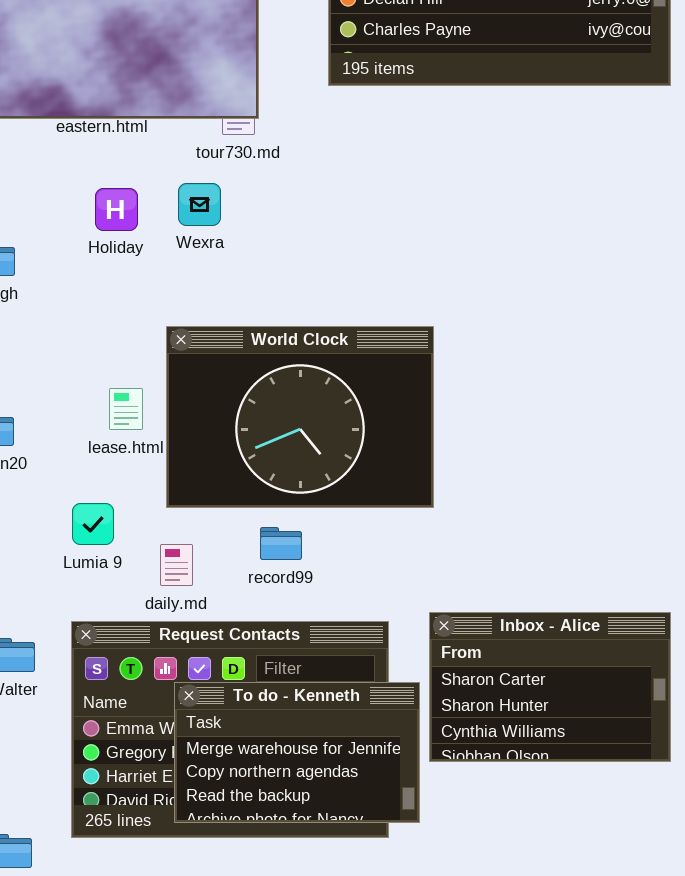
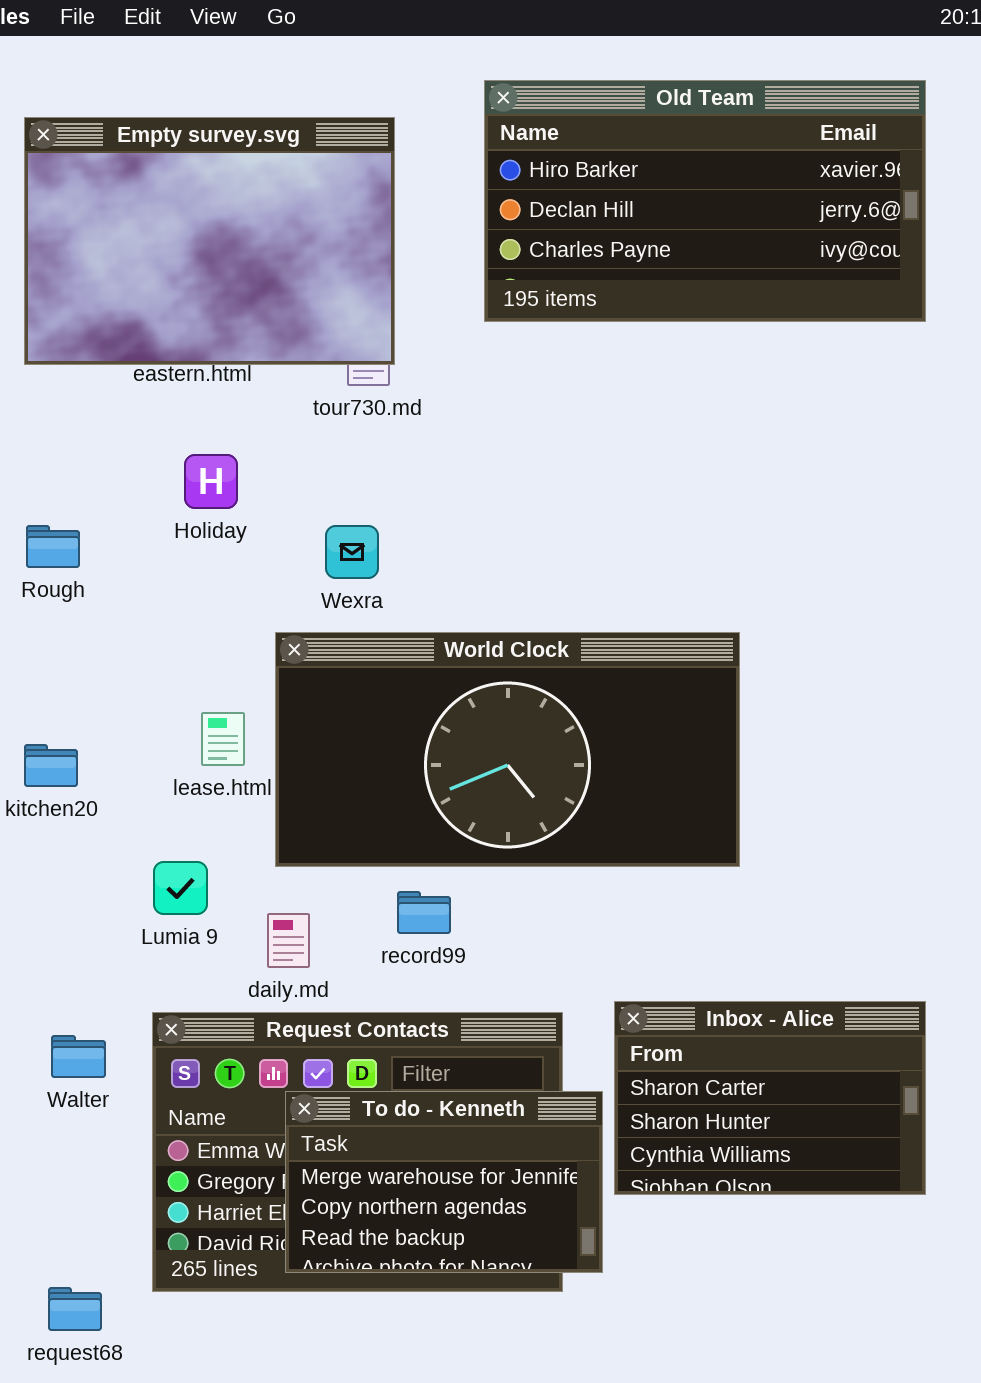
Wexra: [178,183,221,226] -> [325,525,379,579], moved
World Clock: [166,326,434,508] -> [275,632,740,867], resized

